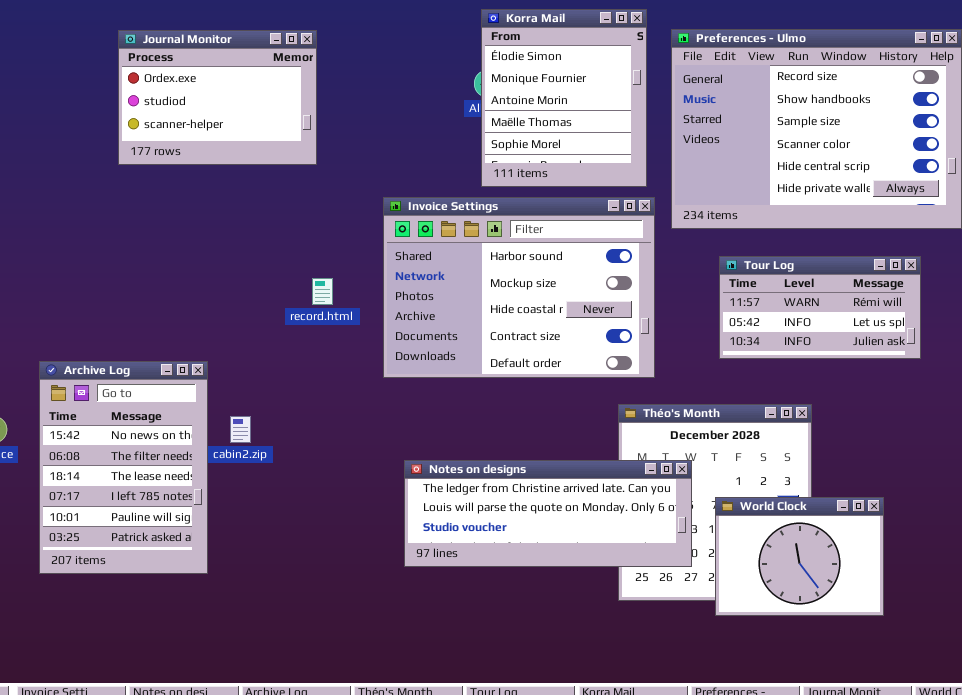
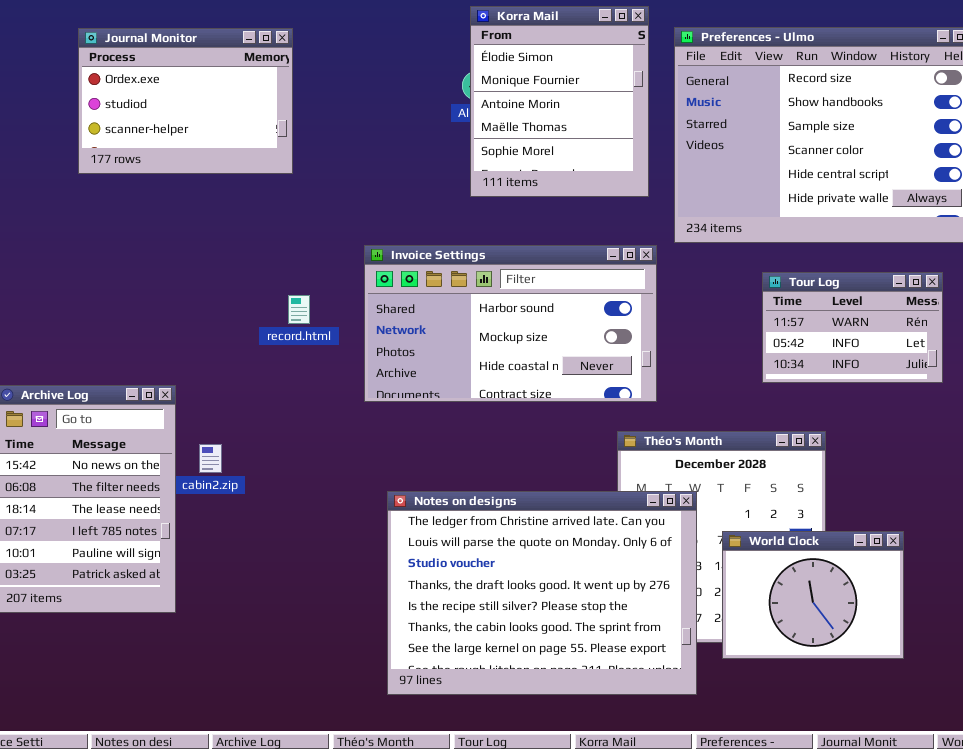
Invoice Settings: [383,197,655,378] -> [364,245,657,402], resized
Tour Log: [719,256,921,359] -> [762,272,943,383], resized
Notes on designs: [404,460,692,567] -> [387,491,697,695], resized

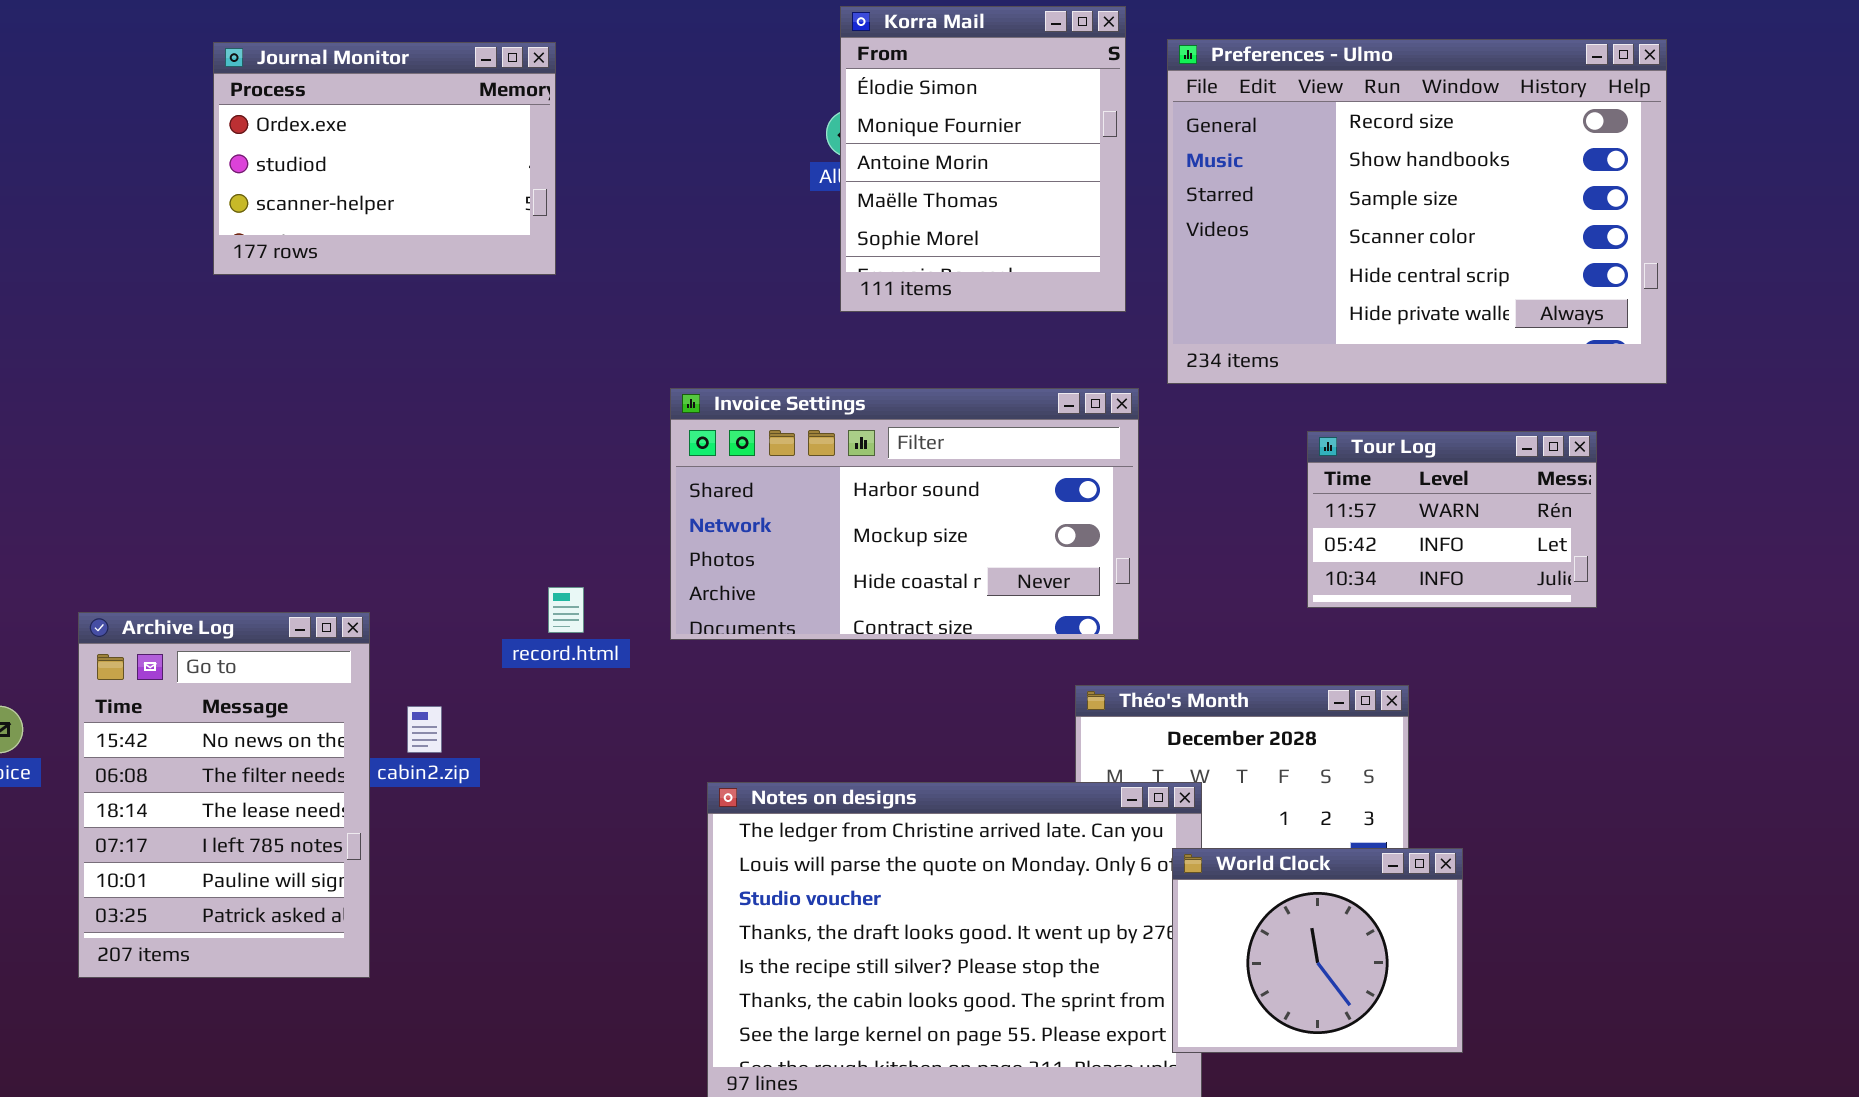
record.html: [288,295,310,324] -> [548,587,584,633], moved
World Clock: [722,531,904,659] -> [1172,848,1463,1053], moved

